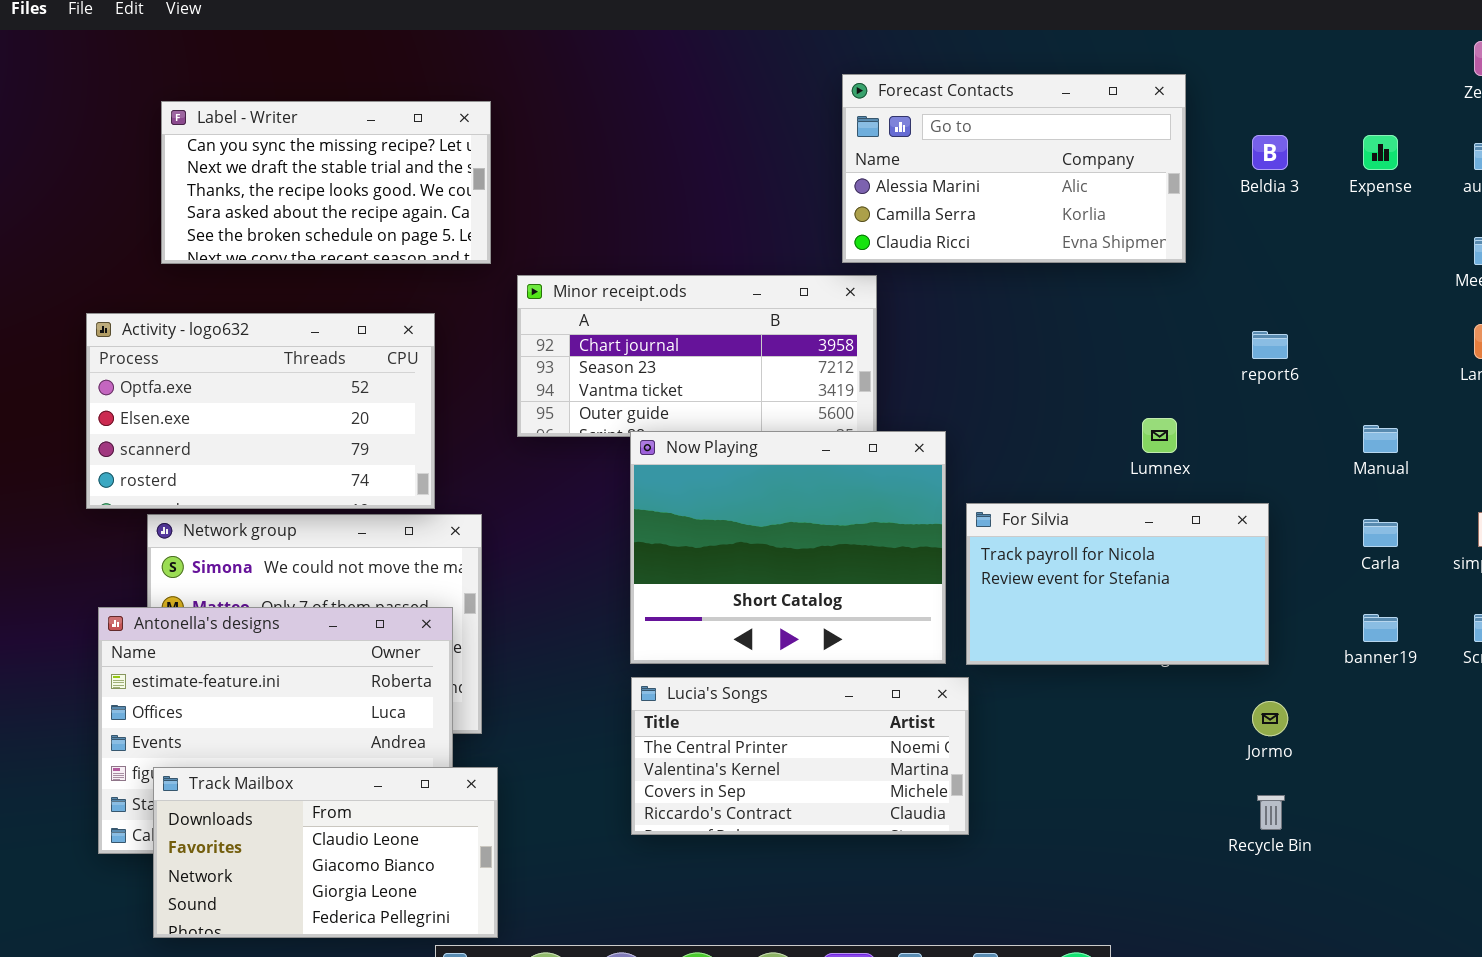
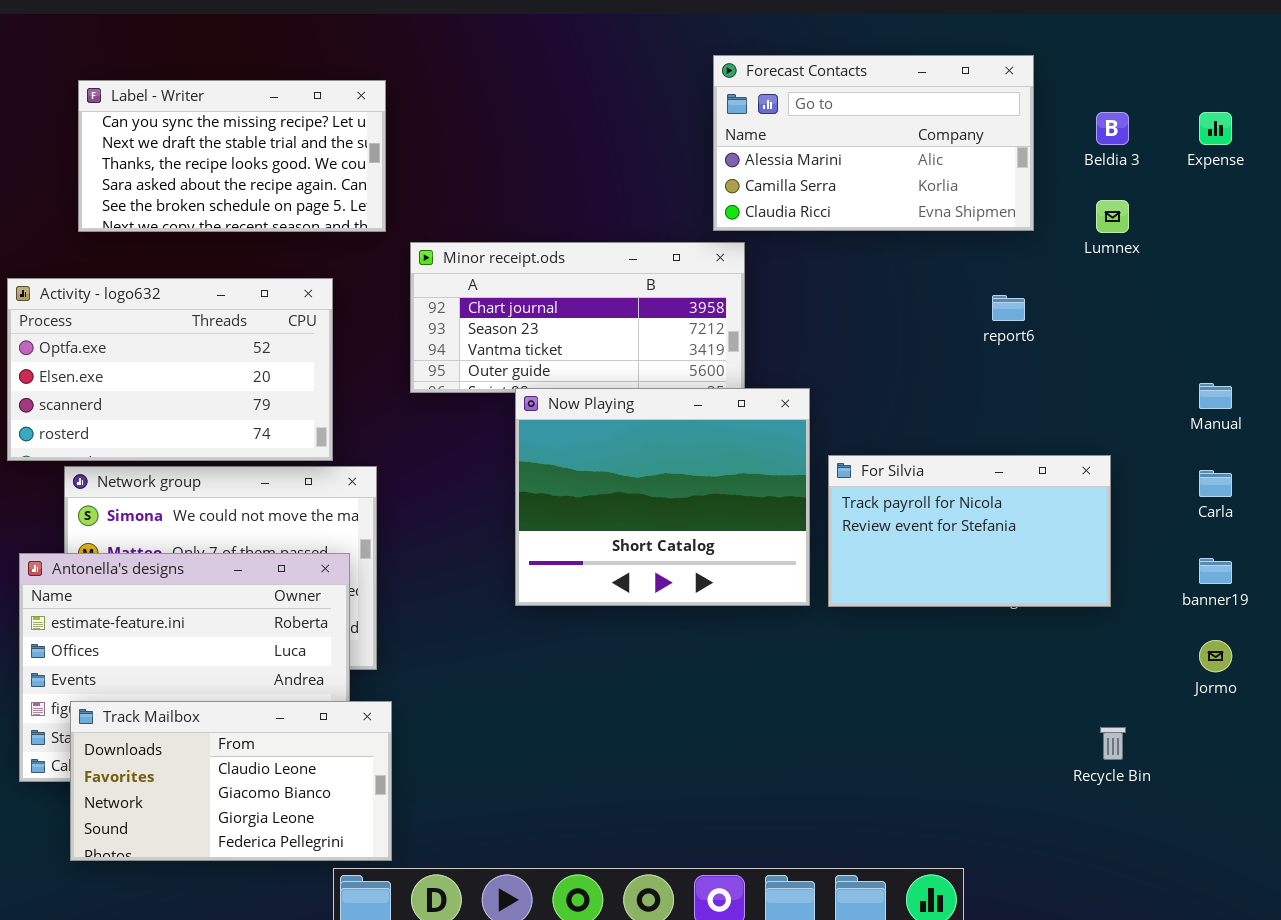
report6: [1252,331,1288,359] -> [992,295,1025,321], moved
Lumnex: [1142,418,1177,453] -> [1096,200,1129,233], moved
Lucia's Songs: [631,677,969,835] -> none, closed
Jormo: [1252,701,1288,736] -> [1199,640,1232,672], moved

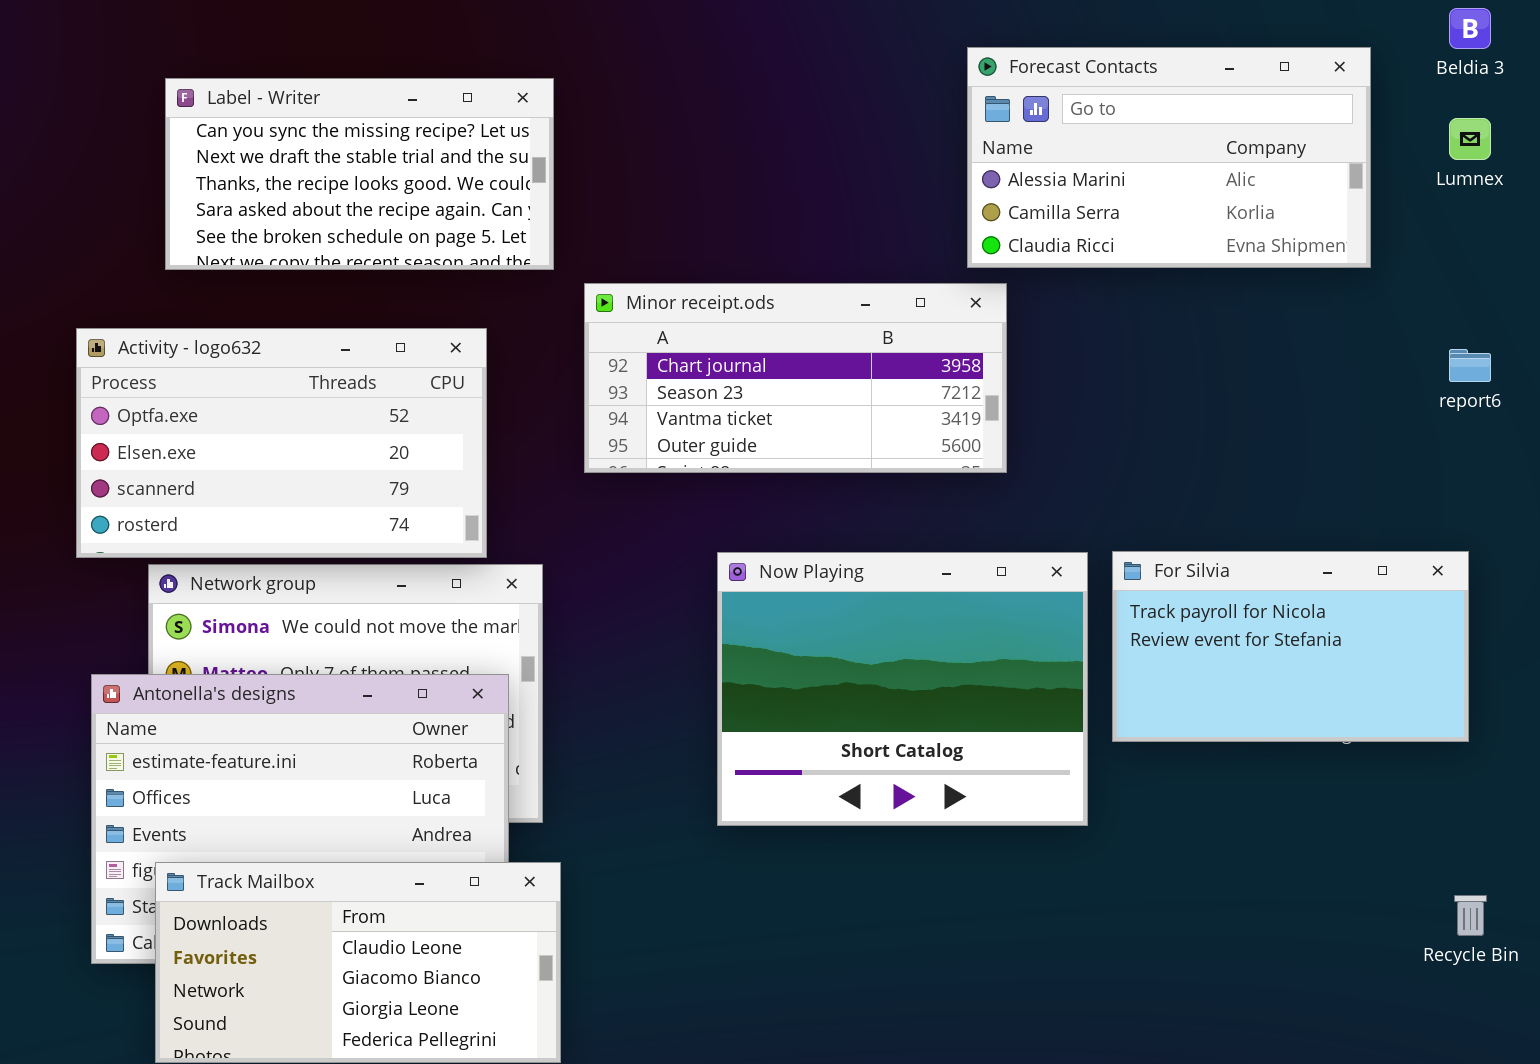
Beldia 3: [1096,112,1129,145] -> [1449,8,1491,49], moved
Lumnex: [1096,200,1129,233] -> [1449,118,1491,160], moved
report6: [992,295,1025,321] -> [1449,349,1491,382], moved
Now Playing: [515,388,810,606] -> [717,552,1088,826], moved

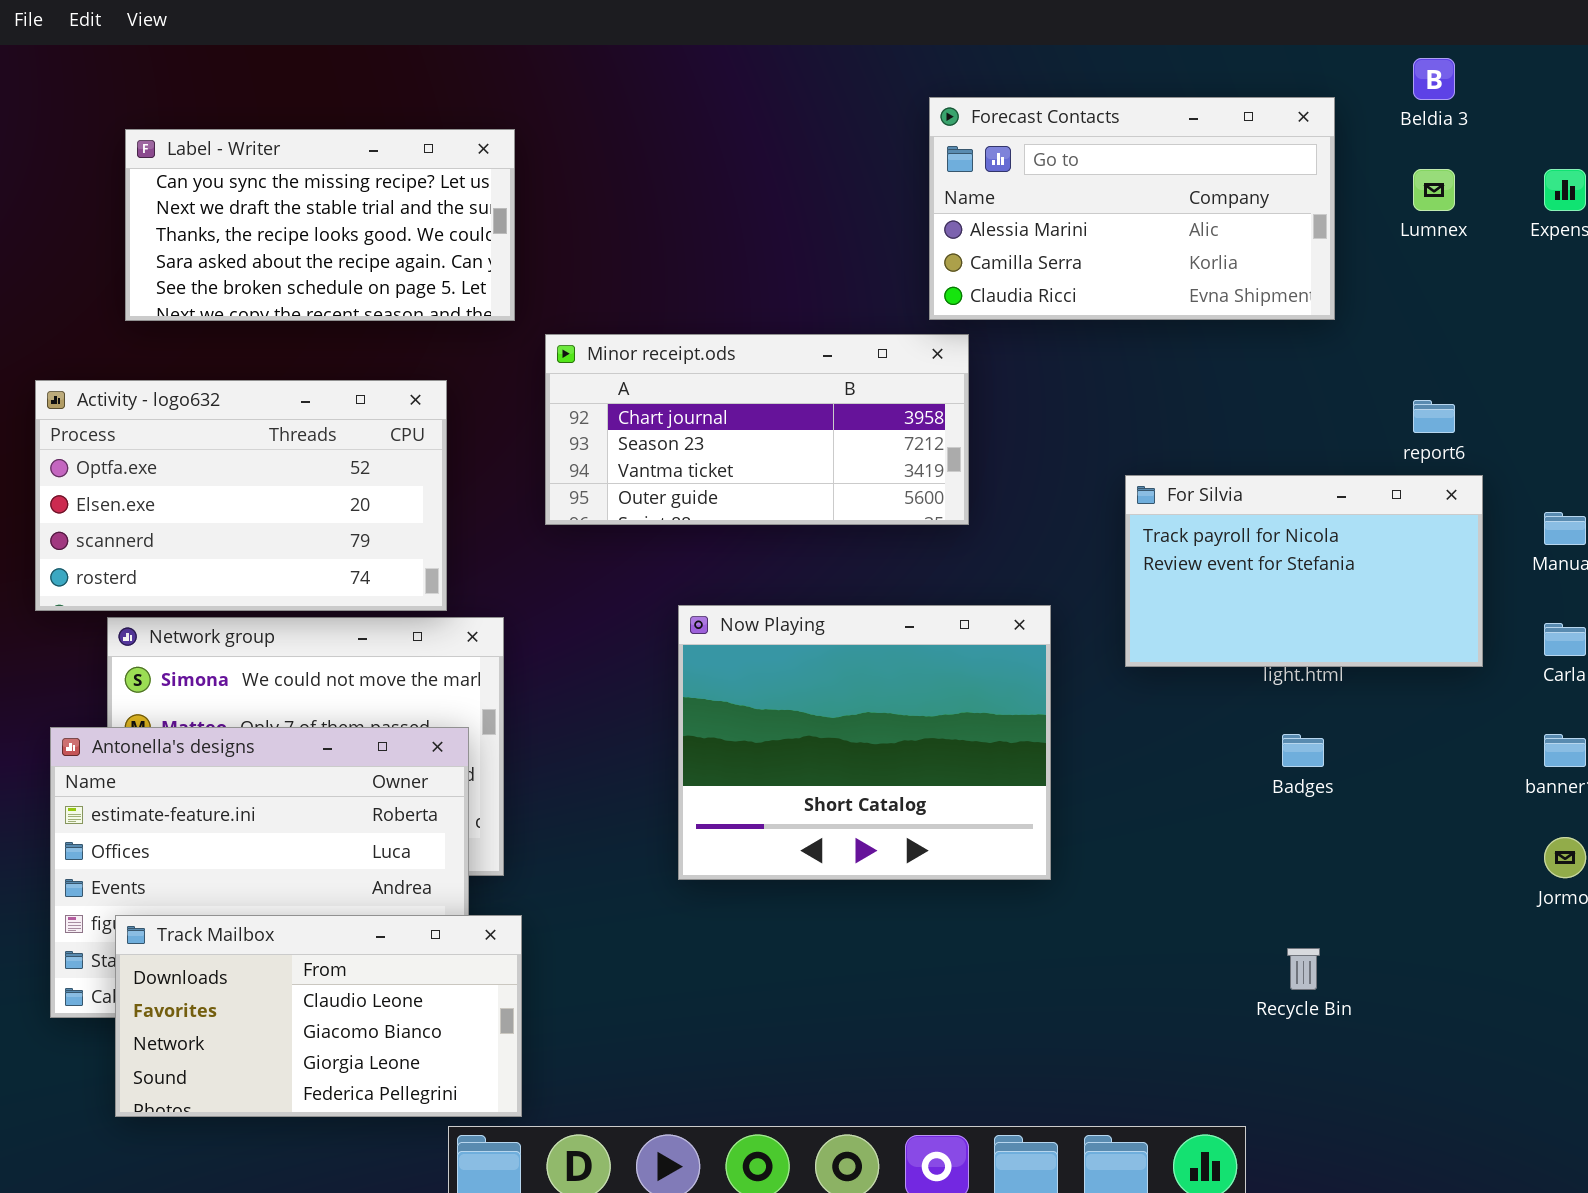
For Silvia: [1112,551,1469,742] -> [1125,475,1483,667], moved
Recycle Bin: [1454,895,1487,936] -> [1287,948,1320,990], moved

